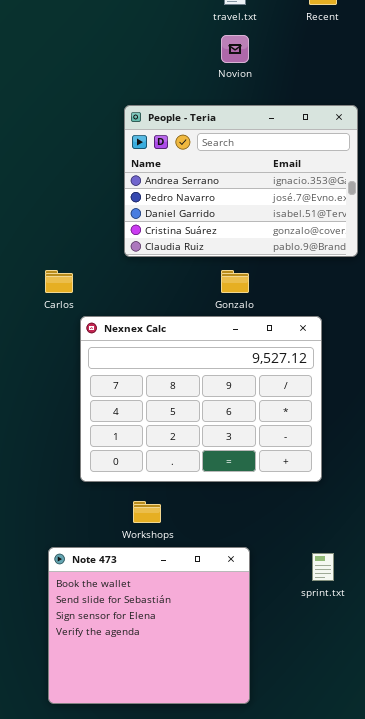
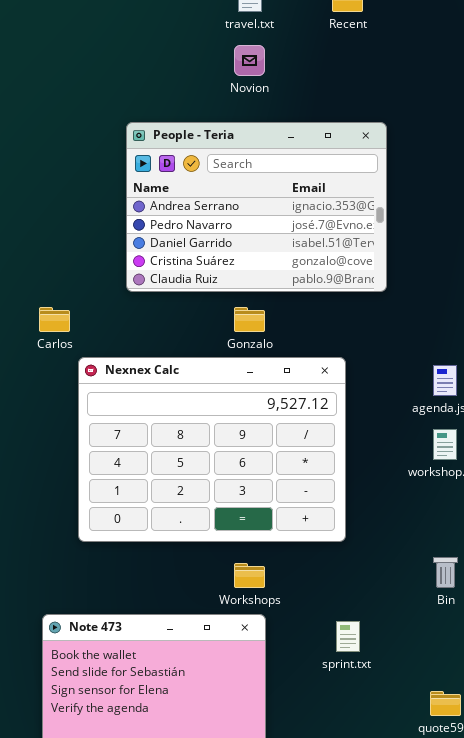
Workshops: [133,501,161,523] -> [234,563,265,588], moved

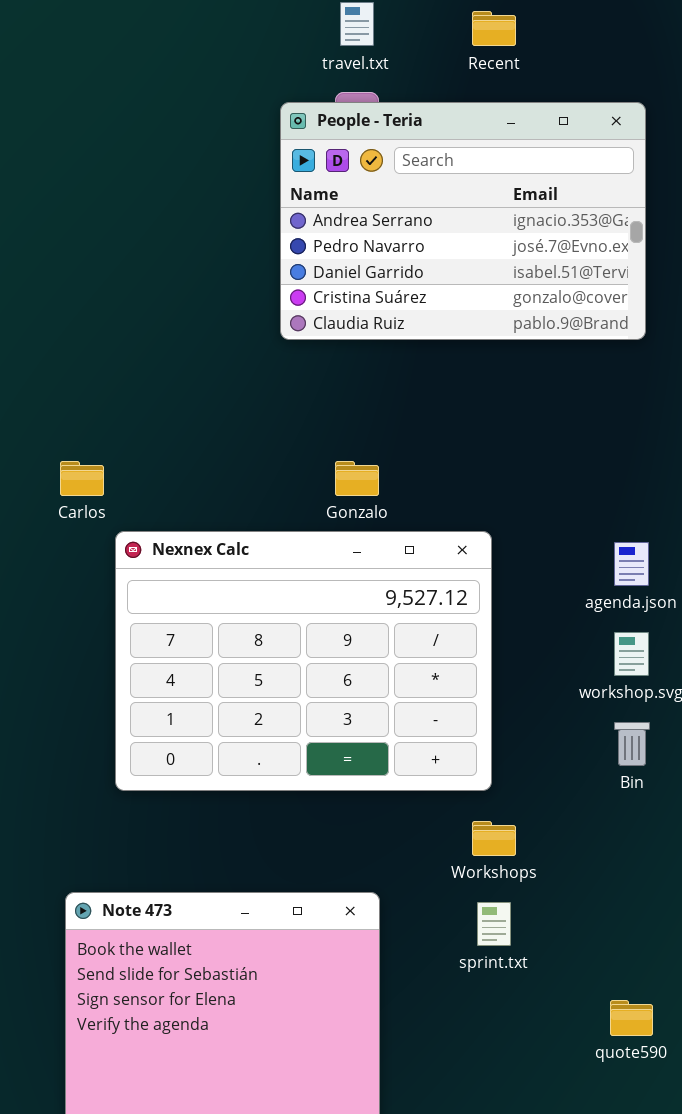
People - Teria: [126,122,387,292] -> [280,102,646,340], moved
Bin: [433,557,458,588] -> [614,722,650,766], moved
Workshops: [234,563,265,588] -> [472,821,516,856], moved

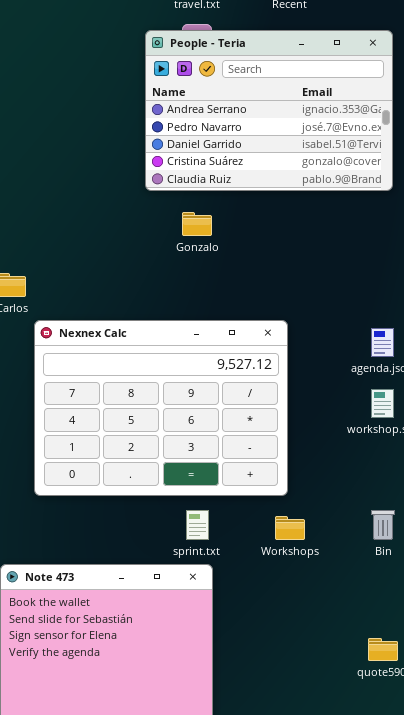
Gonzalo: [335,461,379,496] -> [182,212,212,236], moved
Bin: [614,722,650,766] -> [371,510,395,540], moved
sprint.txt: [477,902,511,946] -> [186,510,209,540], moved

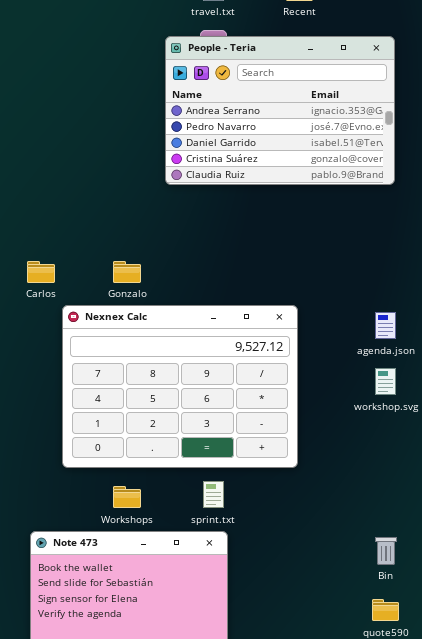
Gonzalo: [182,212,212,236] -> [113,261,141,283], moved
Bin: [371,510,395,540] -> [375,537,397,565], moved
Workshops: [275,516,305,540] -> [113,486,141,508], moved

